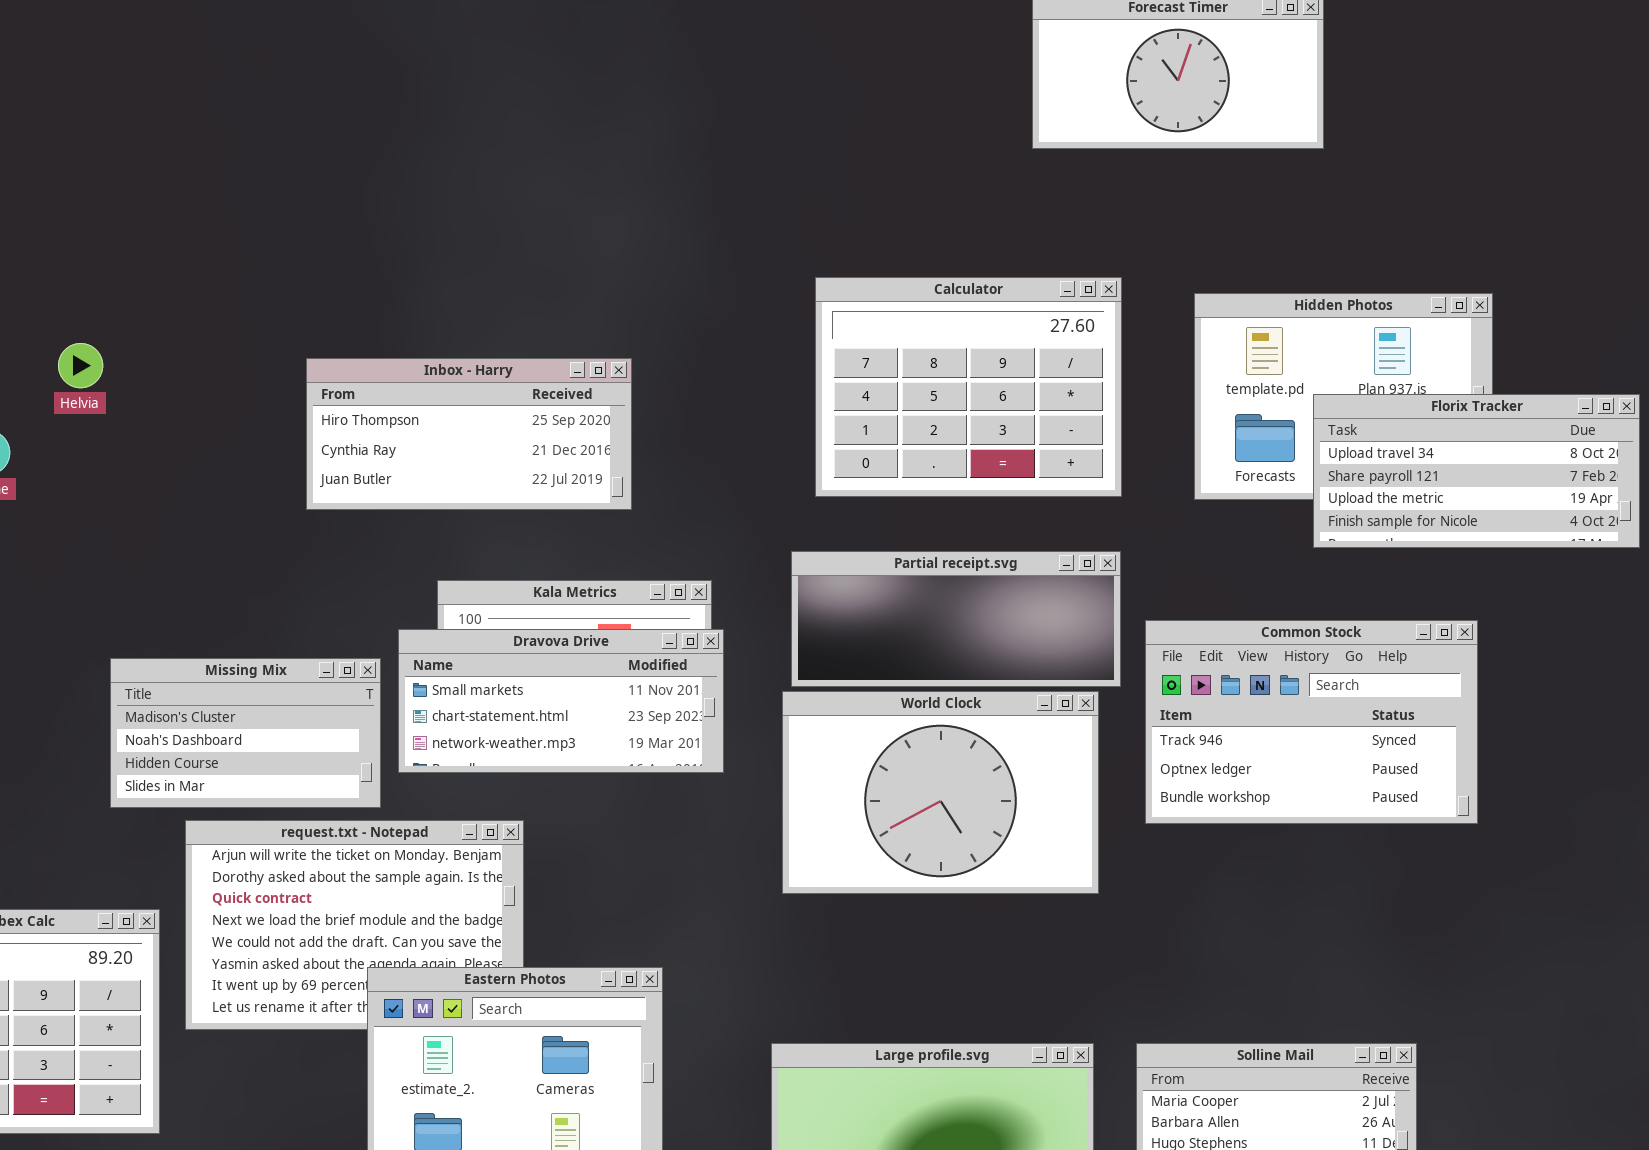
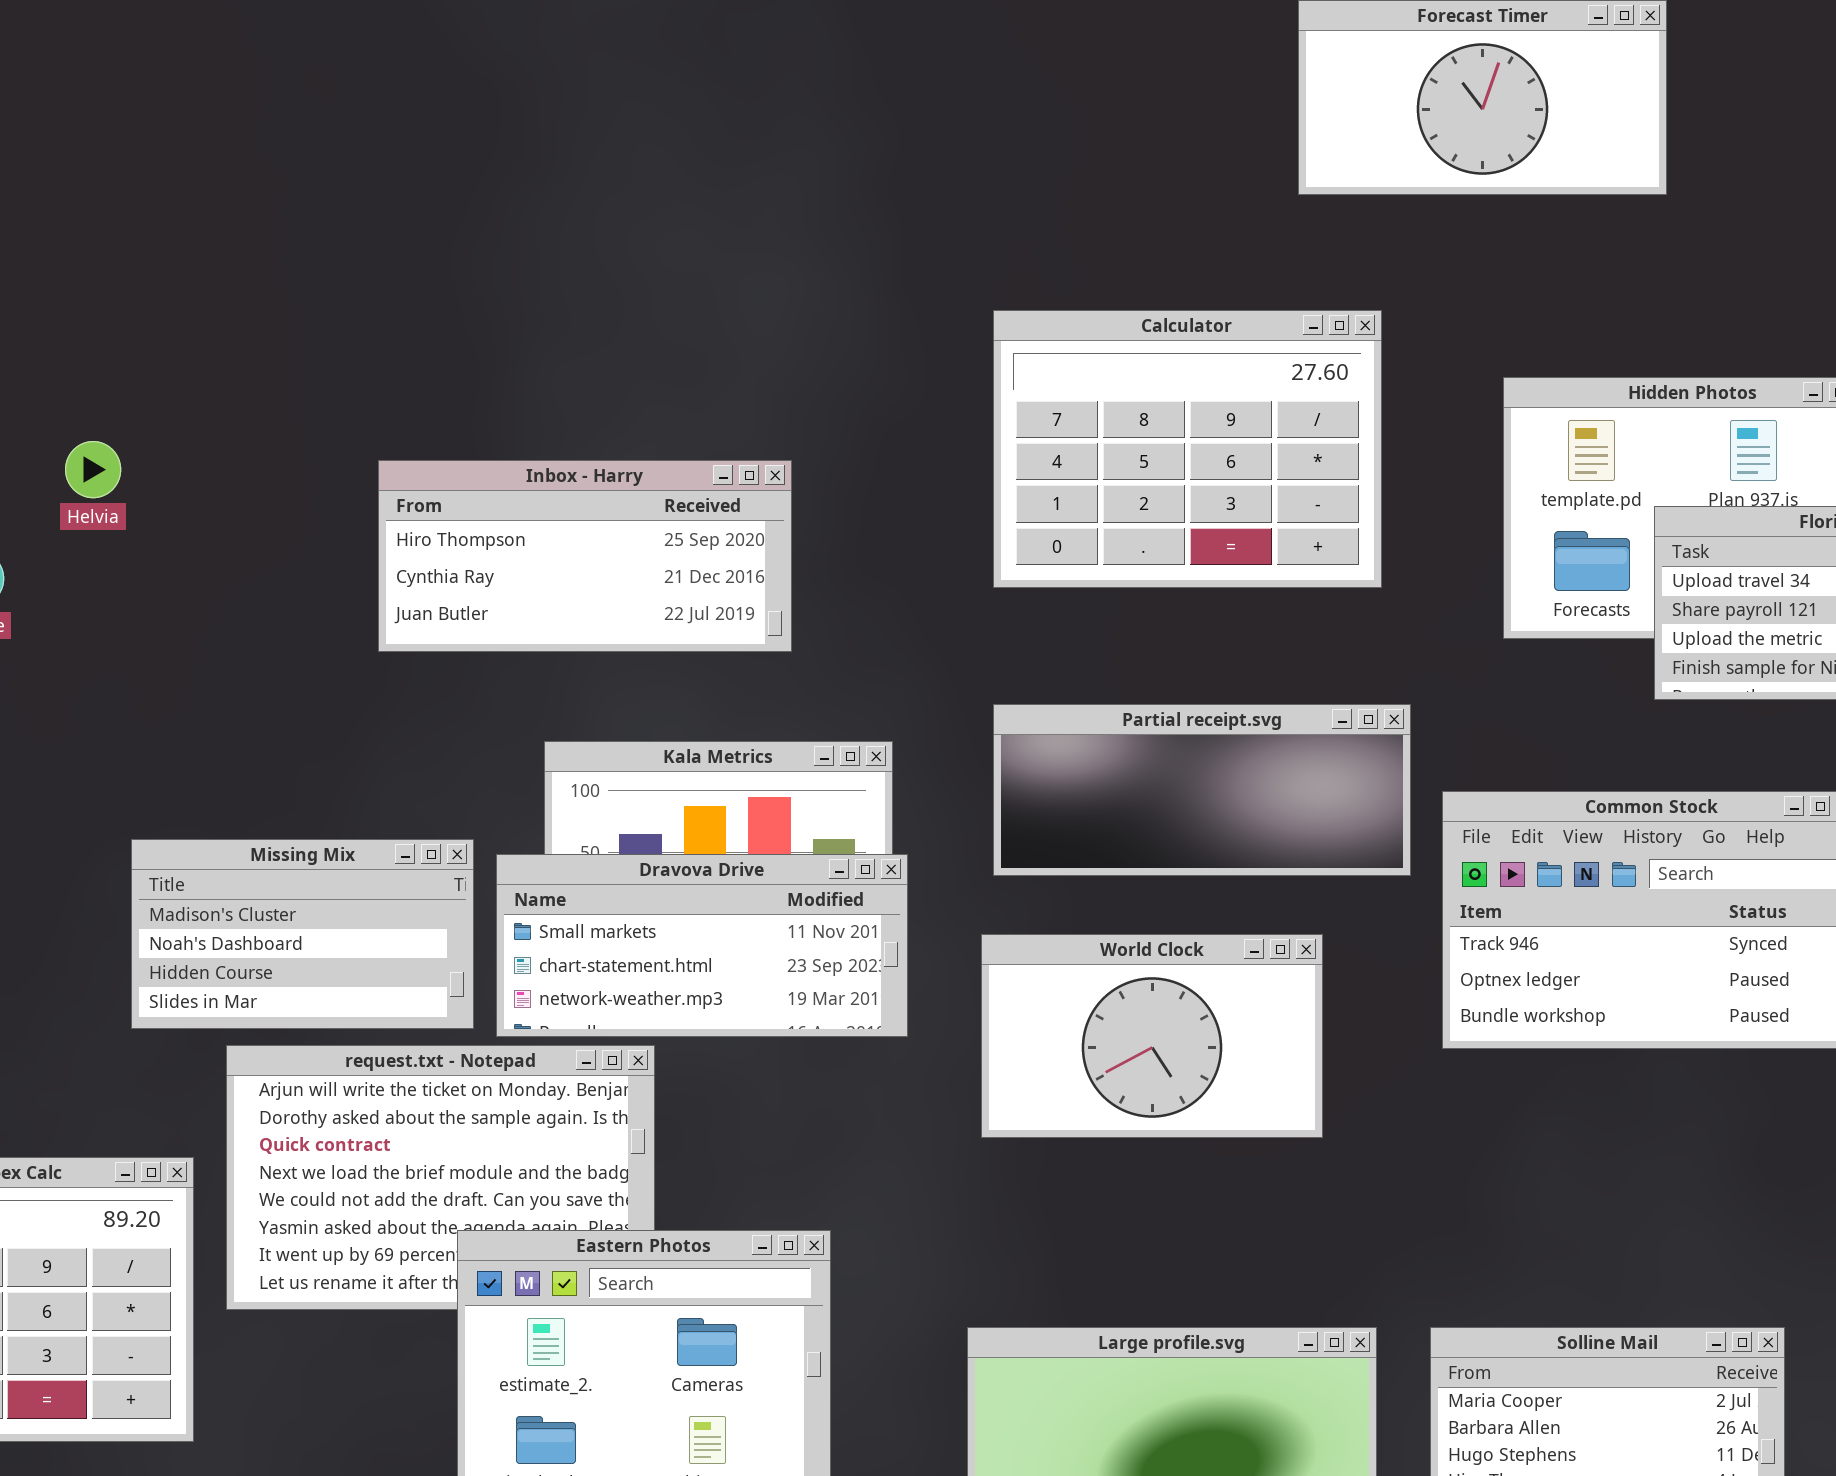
Calculator: [815,277,1122,497] -> [993,310,1382,588], moved
Dravova Drive: [398,629,724,773] -> [496,854,908,1037], moved
World Clock: [782,691,1099,894] -> [981,934,1323,1138], resized

